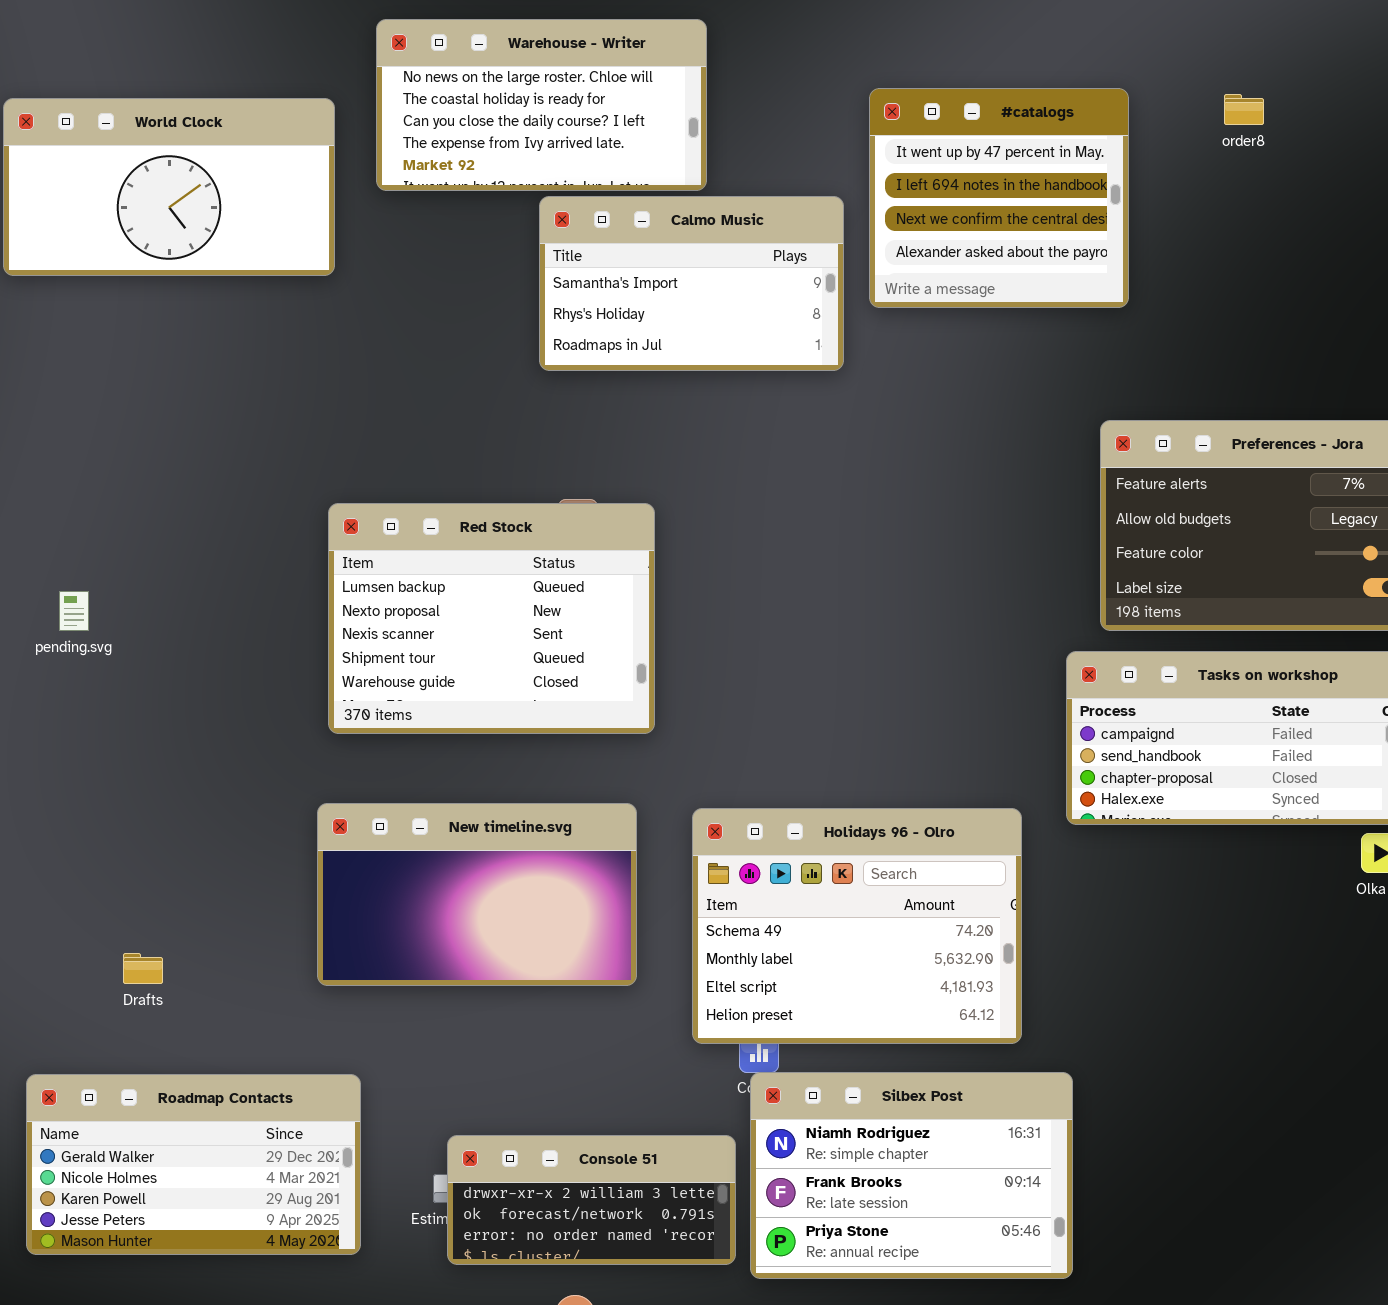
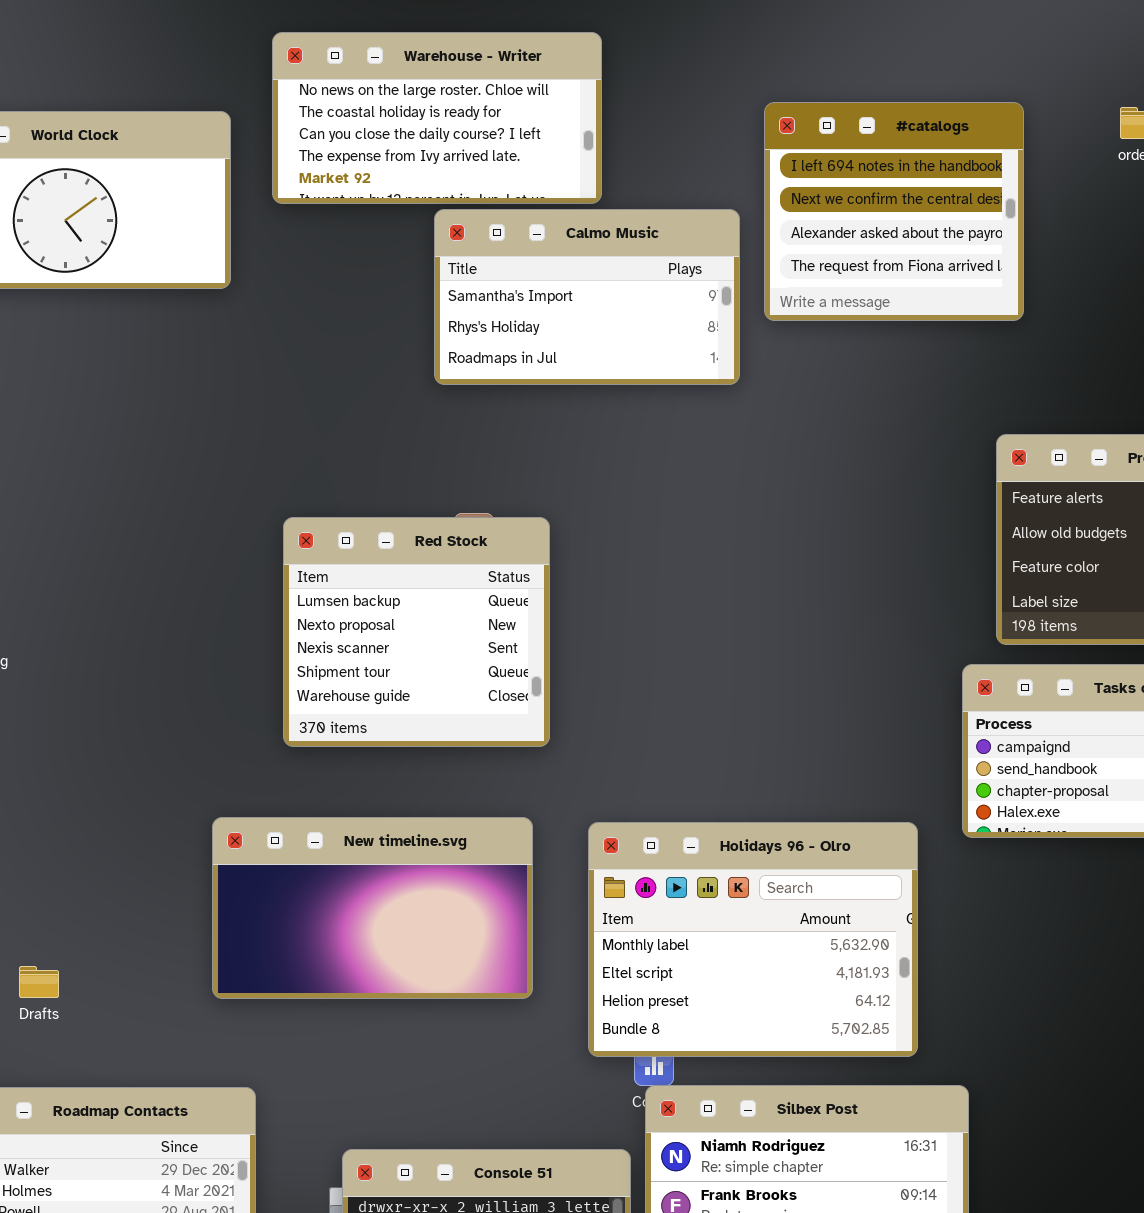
#catalogs: [869,88,1129,308] -> [764,102,1024,321], scrolled down 1 row
Red Stock: [328,503,655,734] -> [283,517,550,747], resized
Holidays 96 - Olro: [692,808,1022,1044] -> [588,822,918,1057], scrolled down 1 row

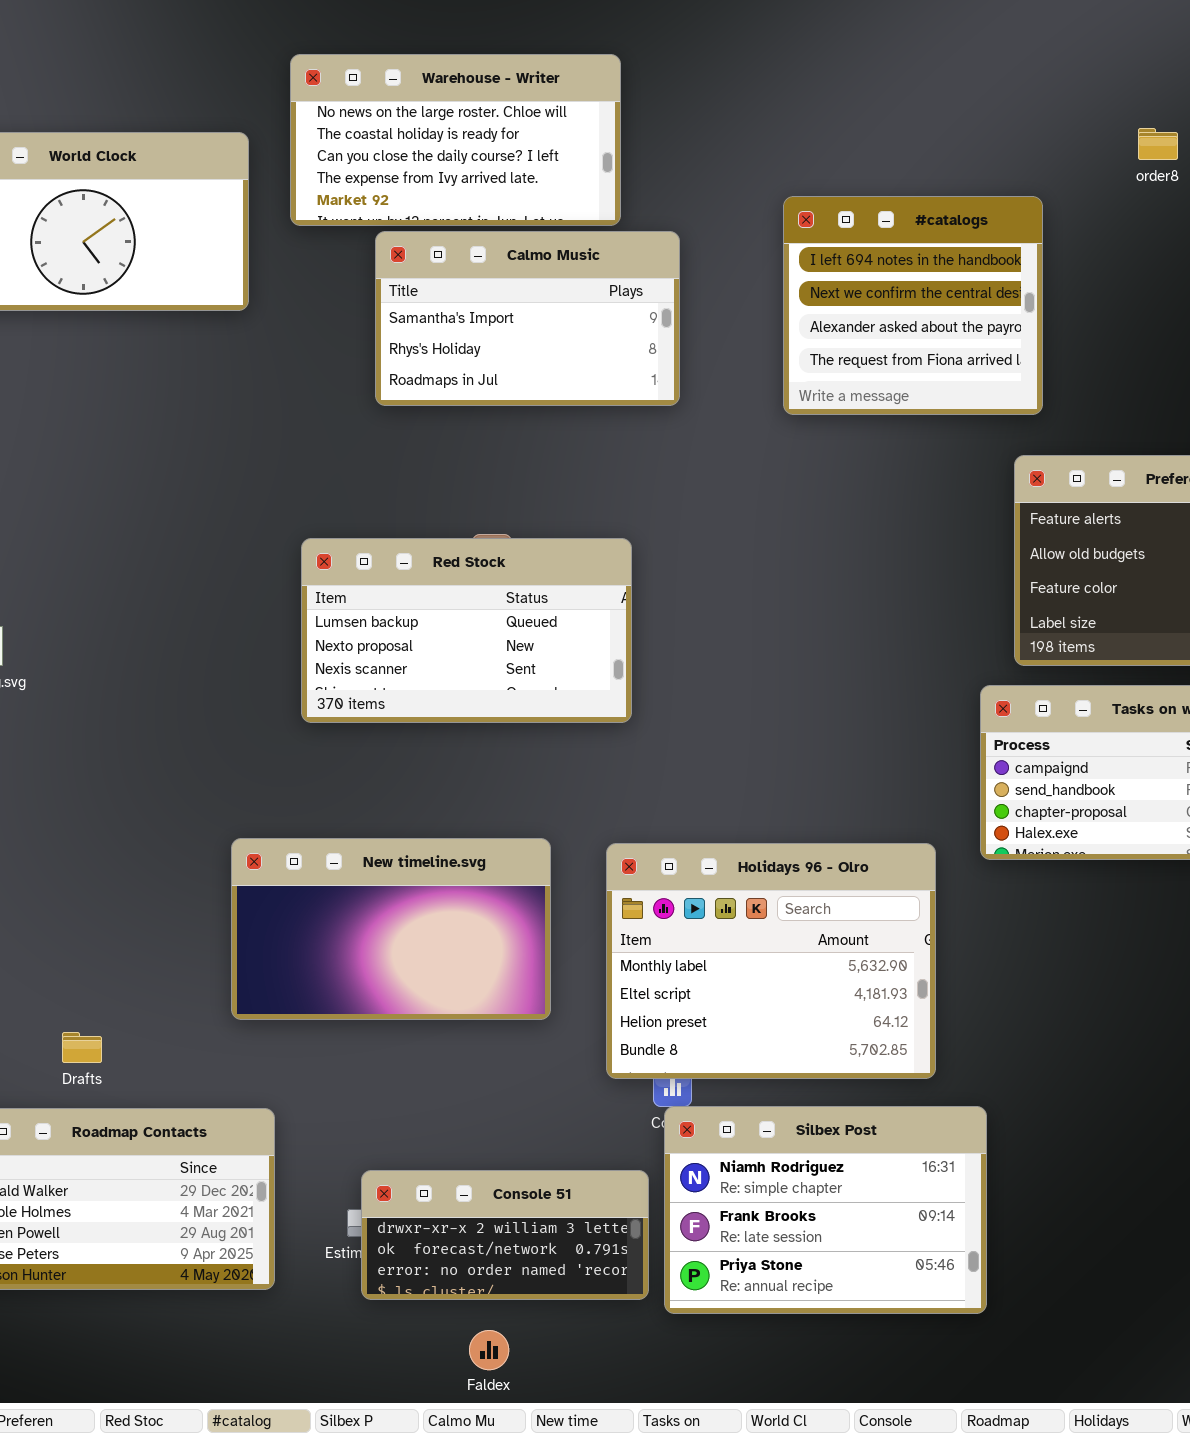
#catalogs: [764,102,1024,321] -> [783,196,1043,415], moved
Calmo Music: [434,209,740,385] -> [375,231,680,406], moved
Red Stock: [283,517,550,747] -> [301,538,632,723], resized
Drafts: [19,966,59,998] -> [62,1032,102,1063], moved

